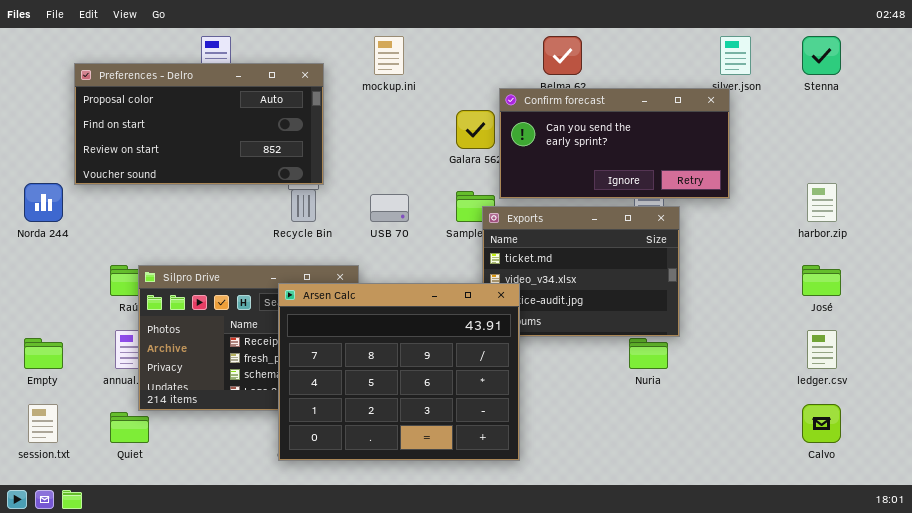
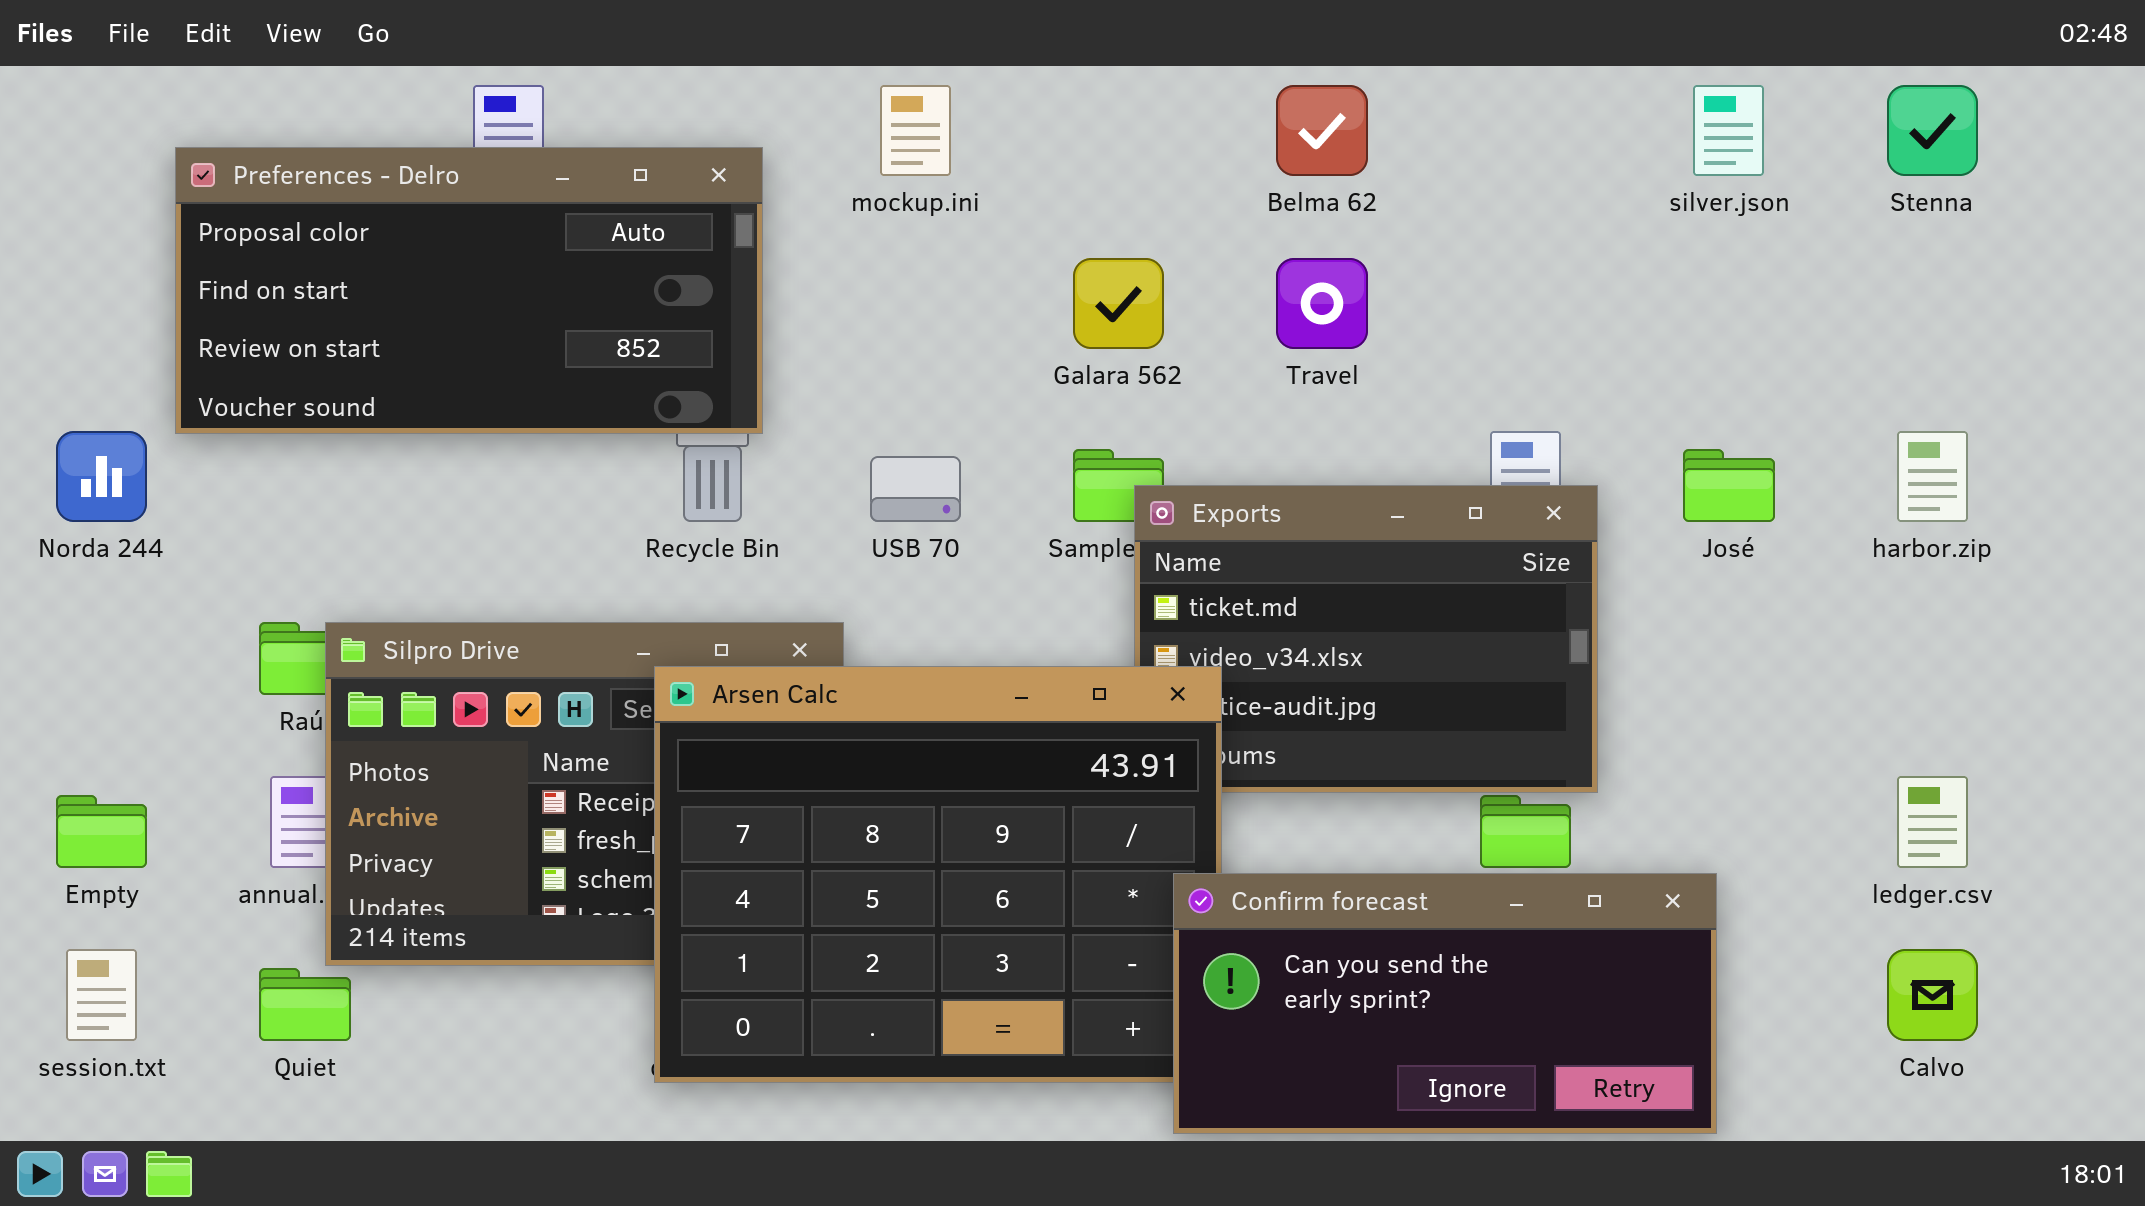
Confirm forecast: [499,88,730,199] -> [1173,873,1717,1134], moved
José: [802,265,841,296] -> [1683,449,1775,522], moved

